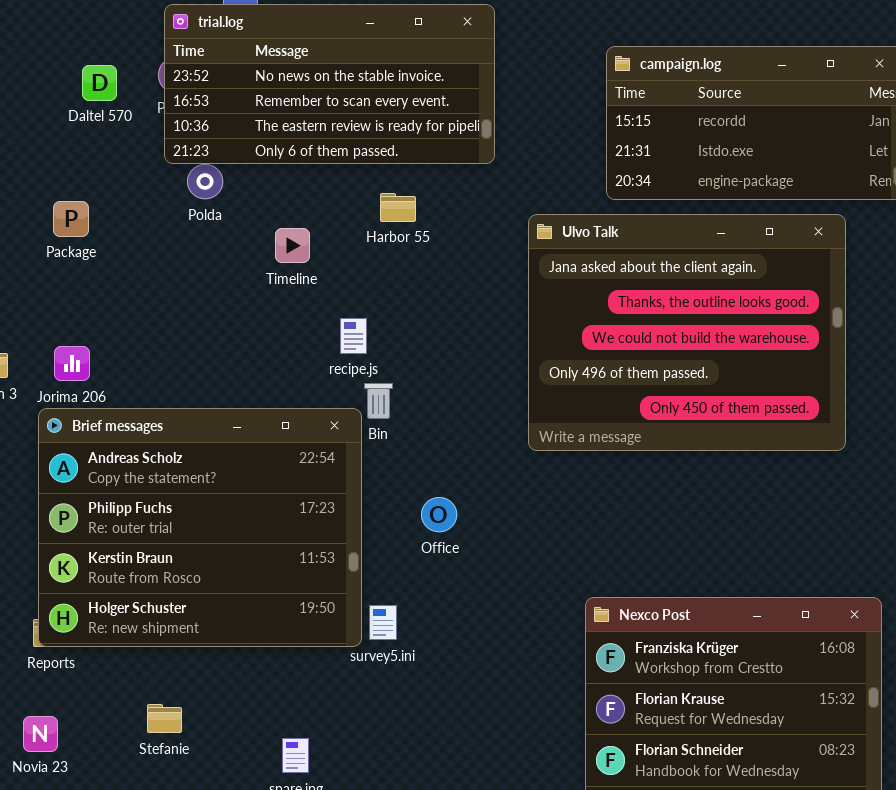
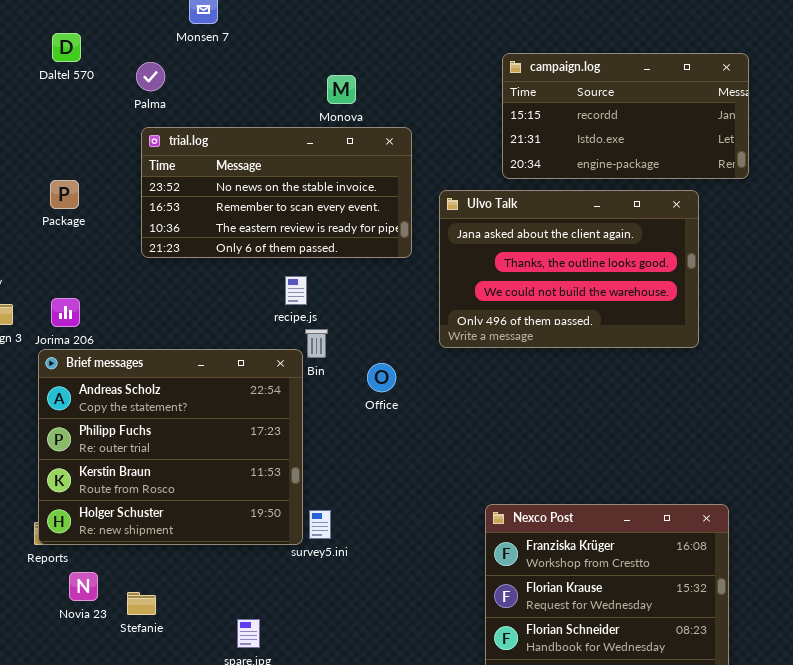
trial.log: [164,4,495,164] -> [141,127,412,258], moved
Daltel 570: [82,65,117,101] -> [52,33,81,62], moved
Ulvo Talk: [528,214,846,451] -> [439,190,699,348], resized
Office: [421,497,457,532] -> [367,363,396,392], moved
Novia 23: [23,716,58,752] -> [69,572,98,601], moved

